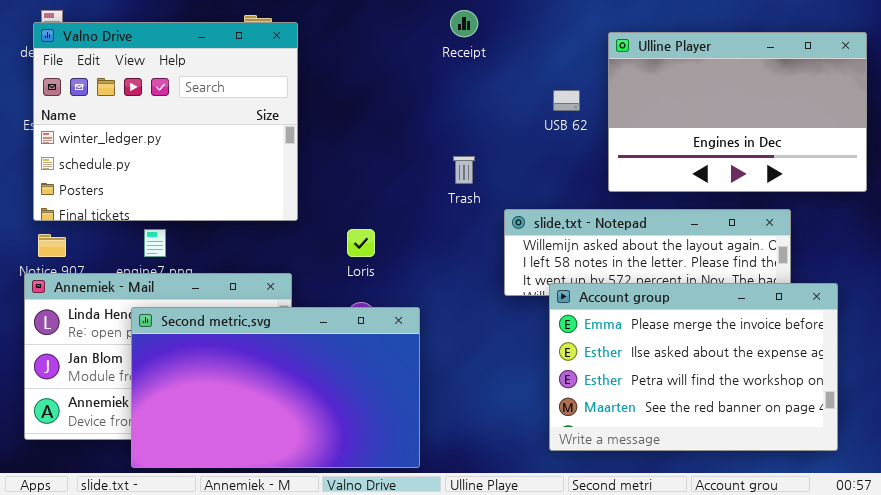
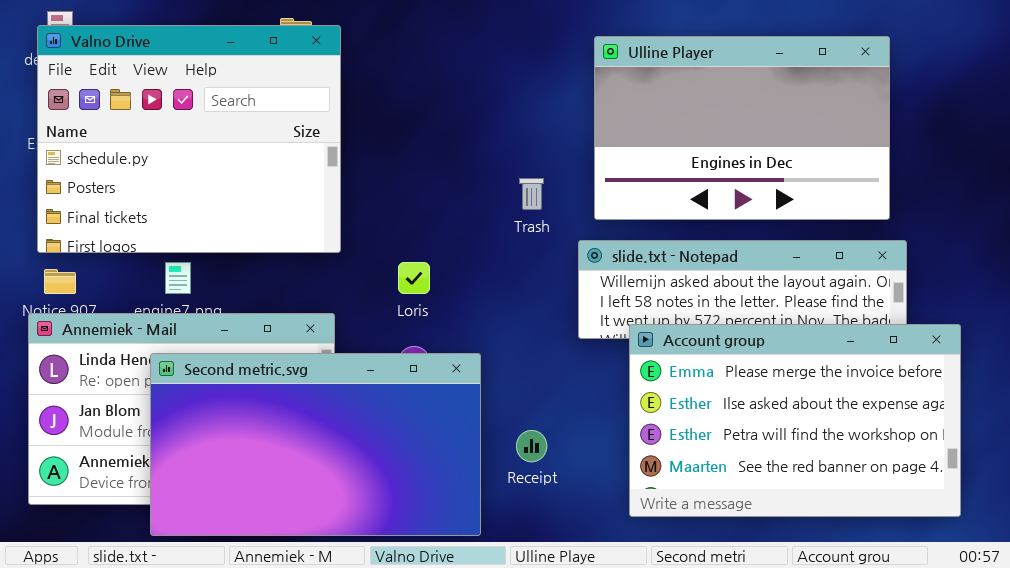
Receipt: [450,10,478,37] -> [516,430,547,462], moved
Valno Drive: [33,22,298,221] -> [37,25,341,253], scrolled down 1 row
Ulline Player: [608,32,867,192] -> [594,36,890,220], moved

